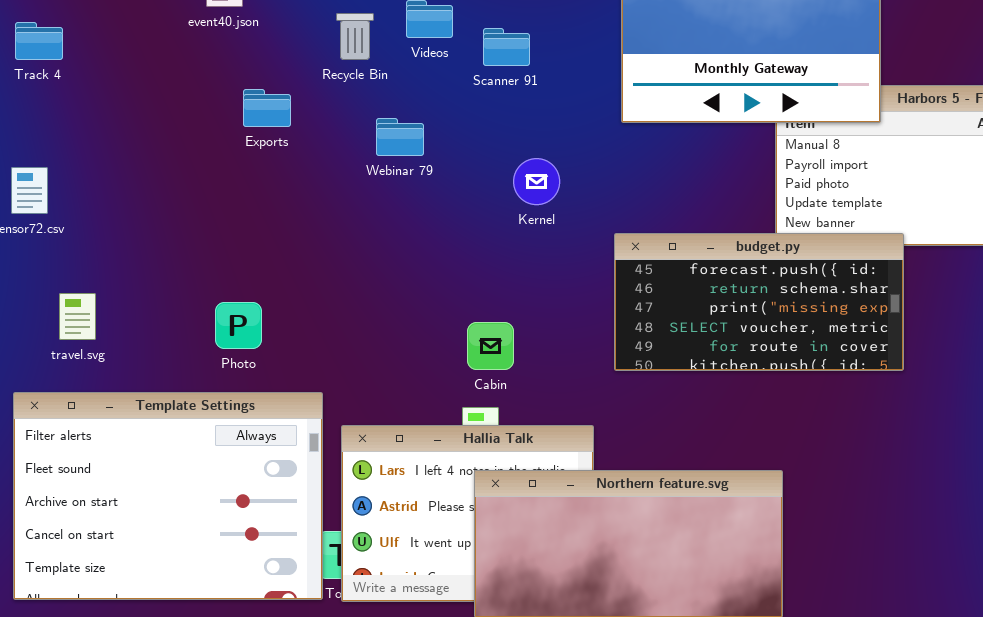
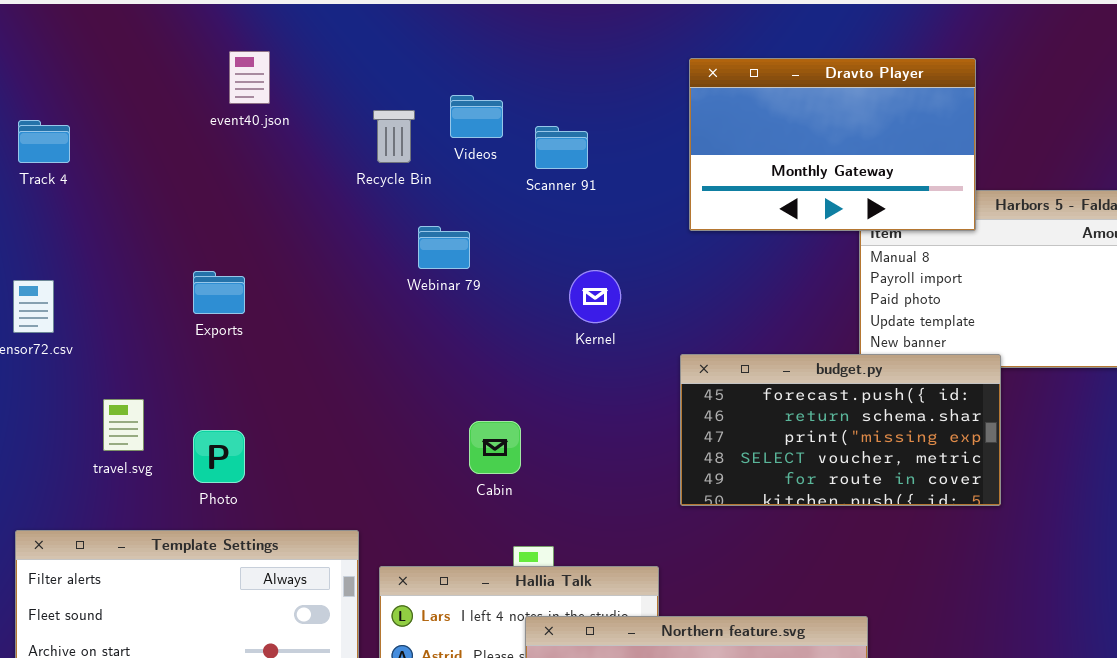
Exports: [243,89,291,127] -> [193,271,245,314], moved
travel.svg: [59,293,96,340] -> [103,399,144,451], moved
Photo: [215,302,262,349] -> [193,430,245,483], moved
Cabin: [467,322,514,370] -> [469,421,521,474], moved

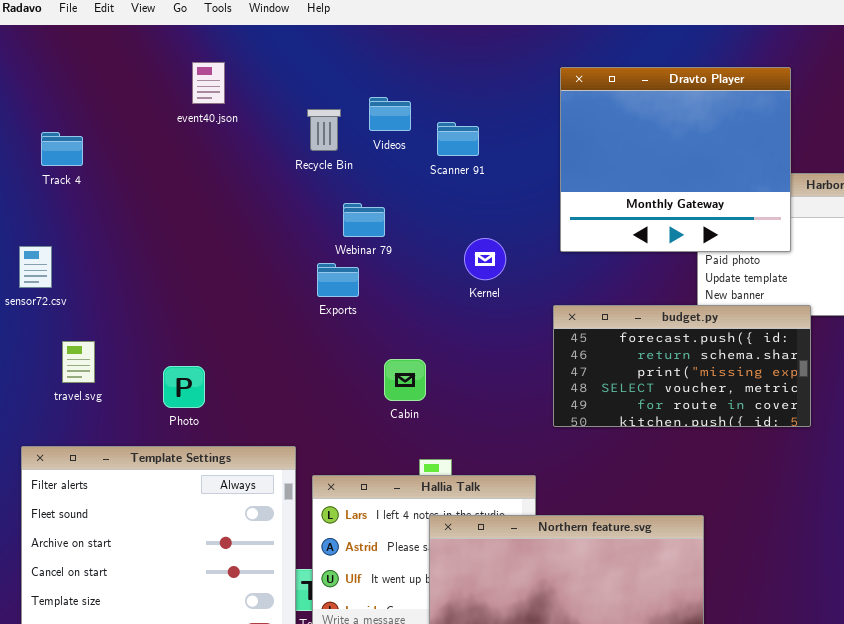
Dravto Player: [689,58,976,231] -> [560,67,791,252], resized
Track 4: [18,120,70,163] -> [41,132,83,166], moved
Exports: [193,271,245,314] -> [317,263,359,297], moved
travel.svg: [103,399,144,451] -> [62,341,95,383], moved

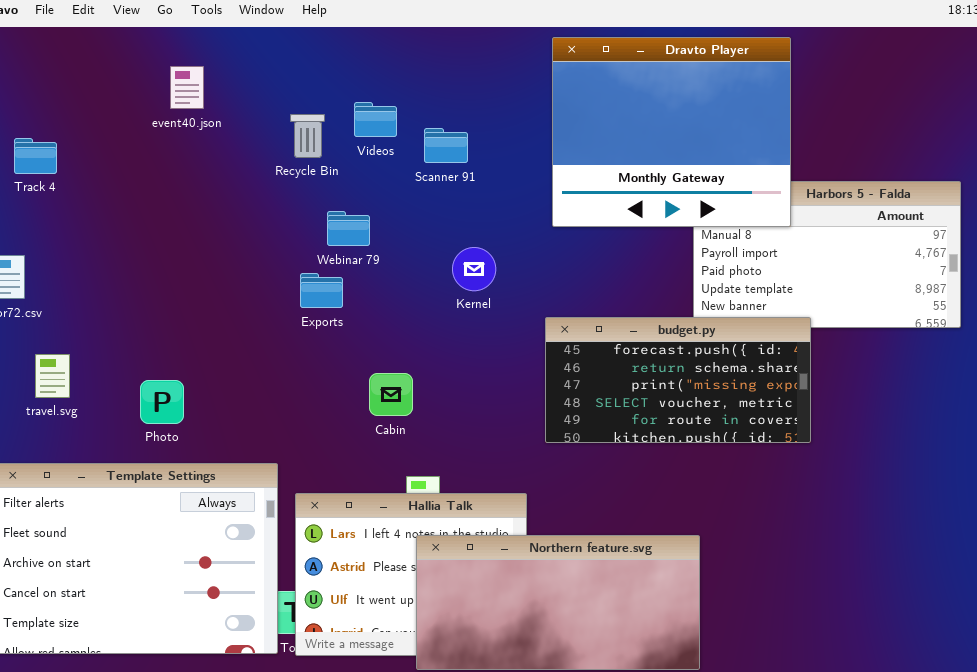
Dravto Player: [560,67,791,252] -> [552,37,791,227], moved

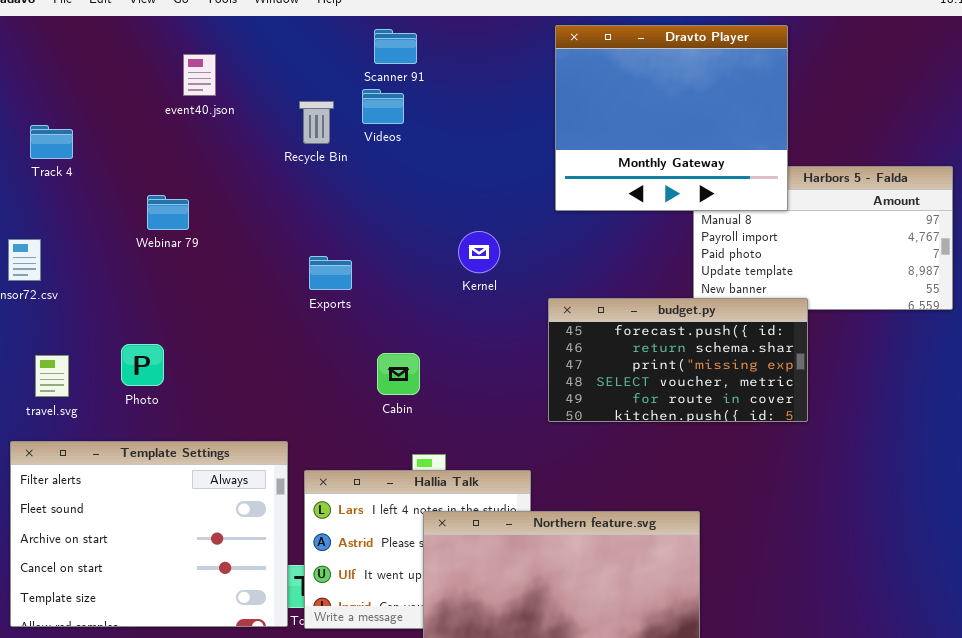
Scanner 91: [424,128,468,163] -> [374,29,417,64], moved
Webinar 79: [327,211,370,246] -> [147,195,189,230], moved
travel.svg: [35,354,70,398] -> [35,355,69,397], moved
Photo: [140,380,184,424] -> [121,344,164,386], moved

